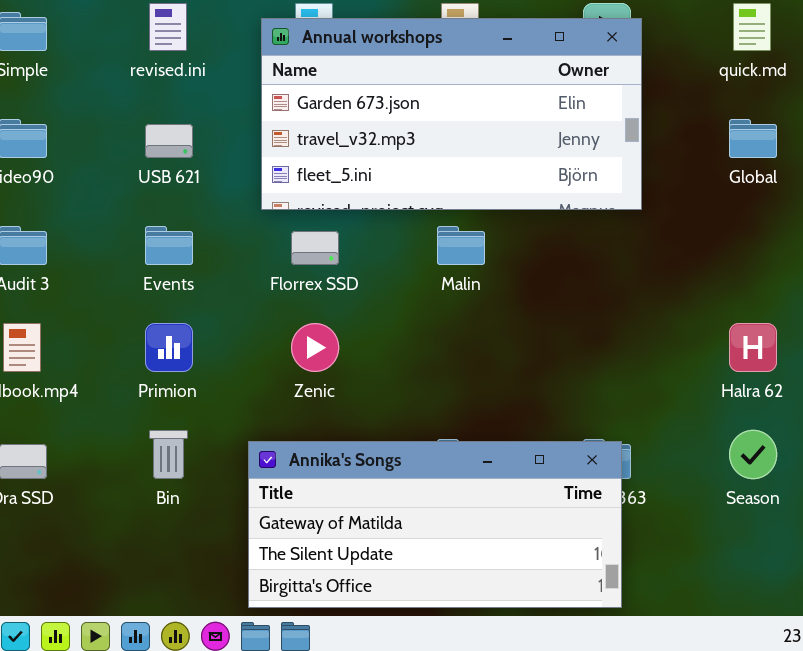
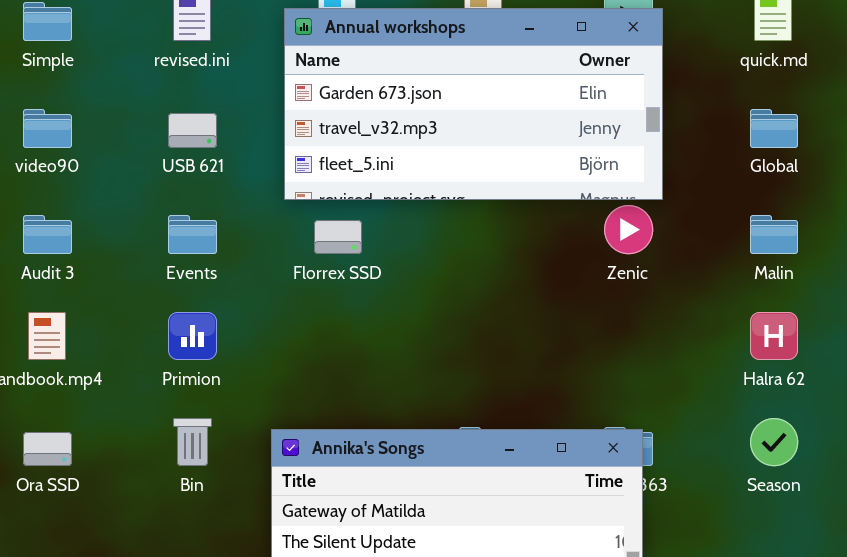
Malin: [437,226,485,265] -> [750,215,798,254], moved
Zenic: [291,323,339,372] -> [604,205,653,254], moved

